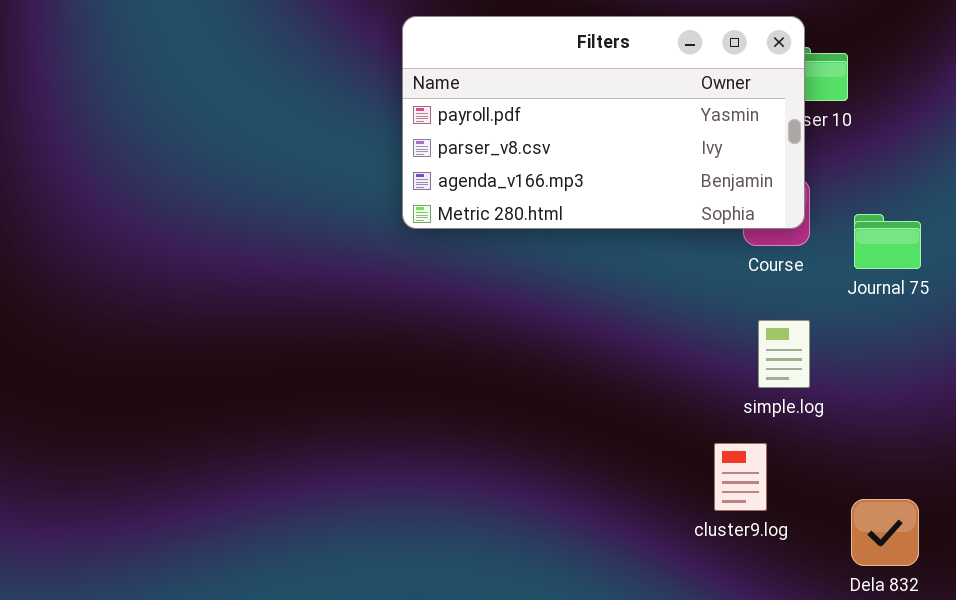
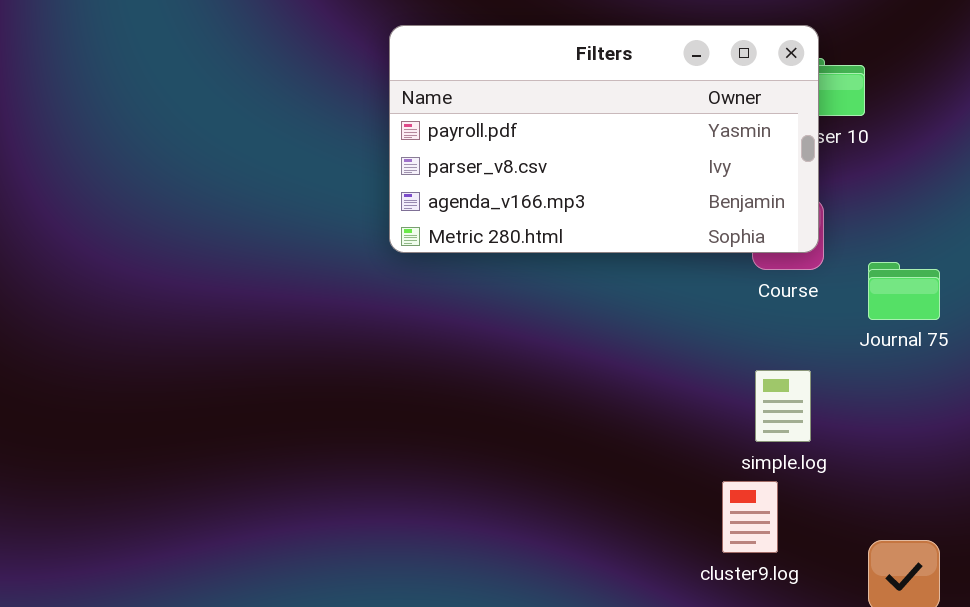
Journal 75: [854,214,921,269] -> [868,262,940,320], moved
simple.log: [758,320,810,388] -> [755,370,811,442], moved

